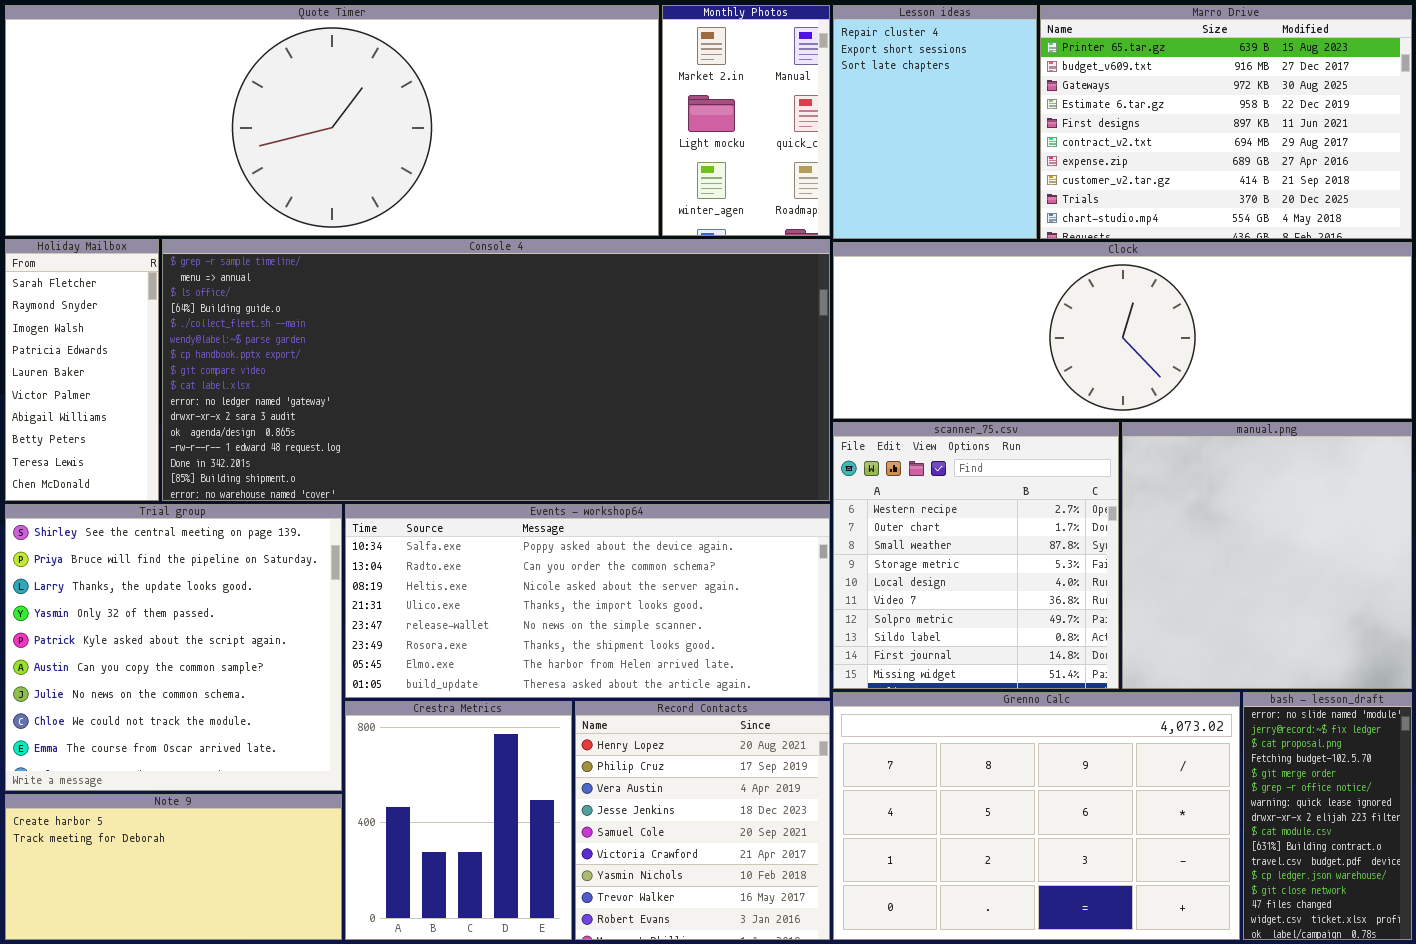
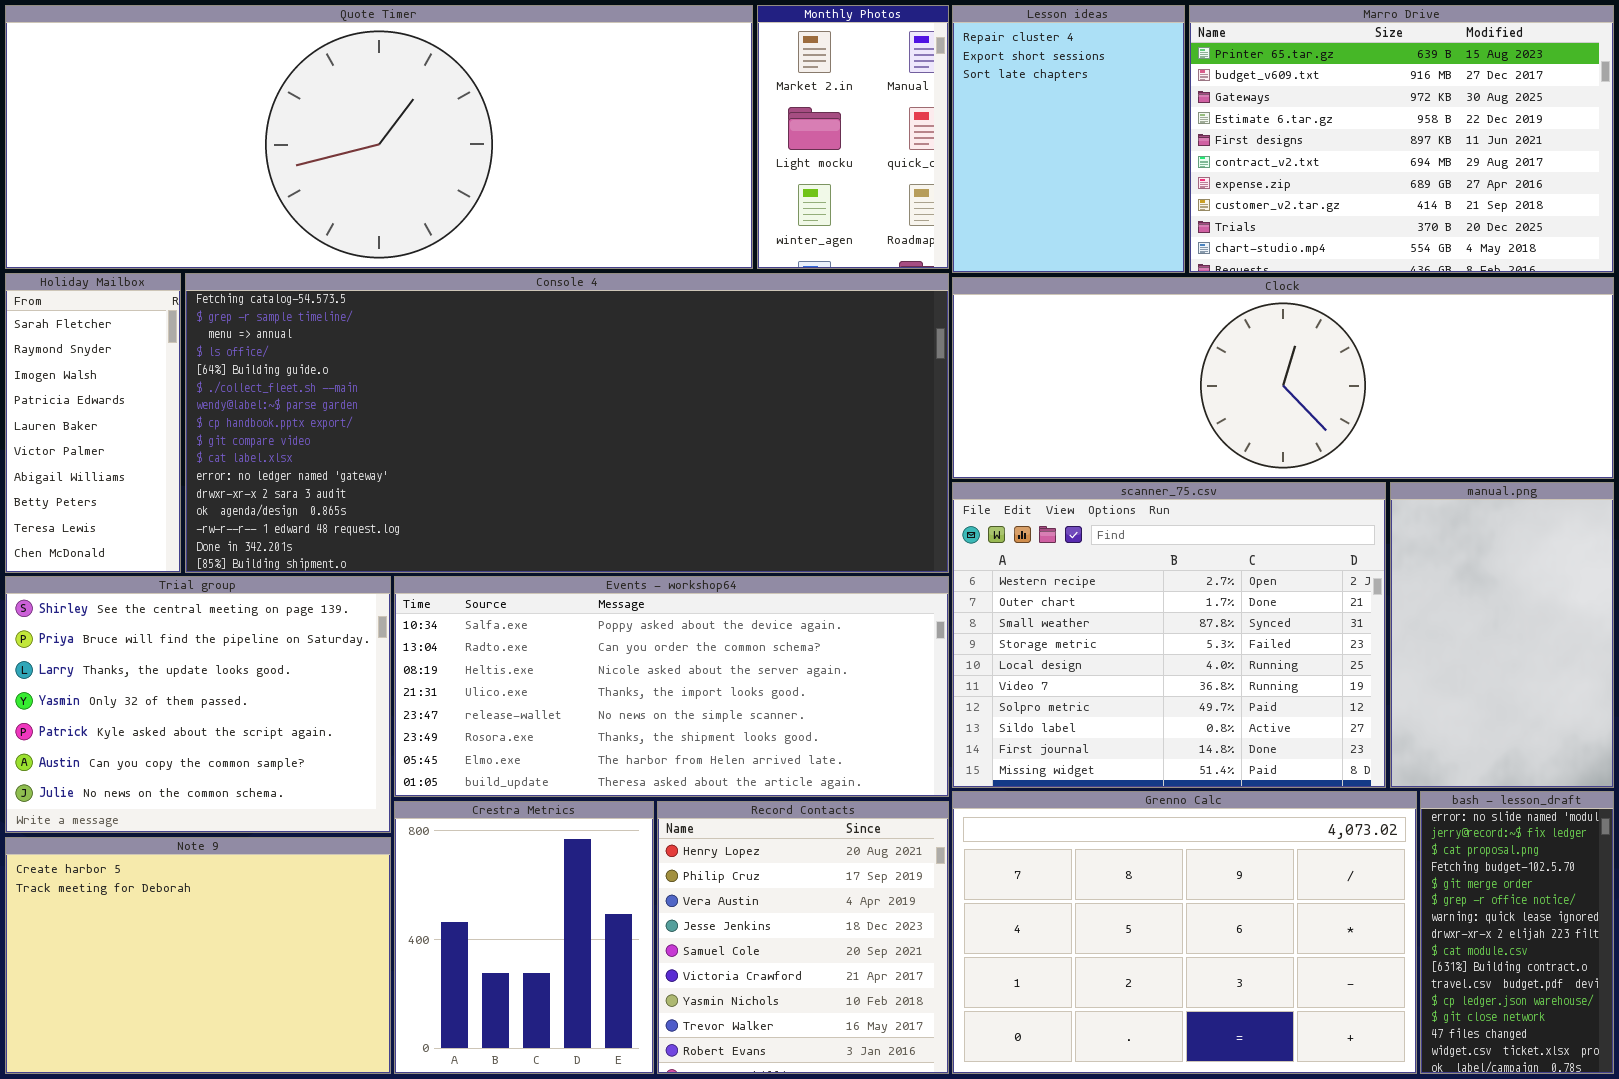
Console 4: [162,239,830,501] -> [185,273,949,573], scrolled up 1 row
scanner_75.csv: [833,422,1119,689] -> [952,482,1386,788], resized
manual.png: [1122,422,1412,689] -> [1390,482,1614,788], resized
Trial group: [5,504,342,791] -> [5,576,391,833], resized
Note 9: [5,794,342,940] -> [5,837,391,1074], resized

